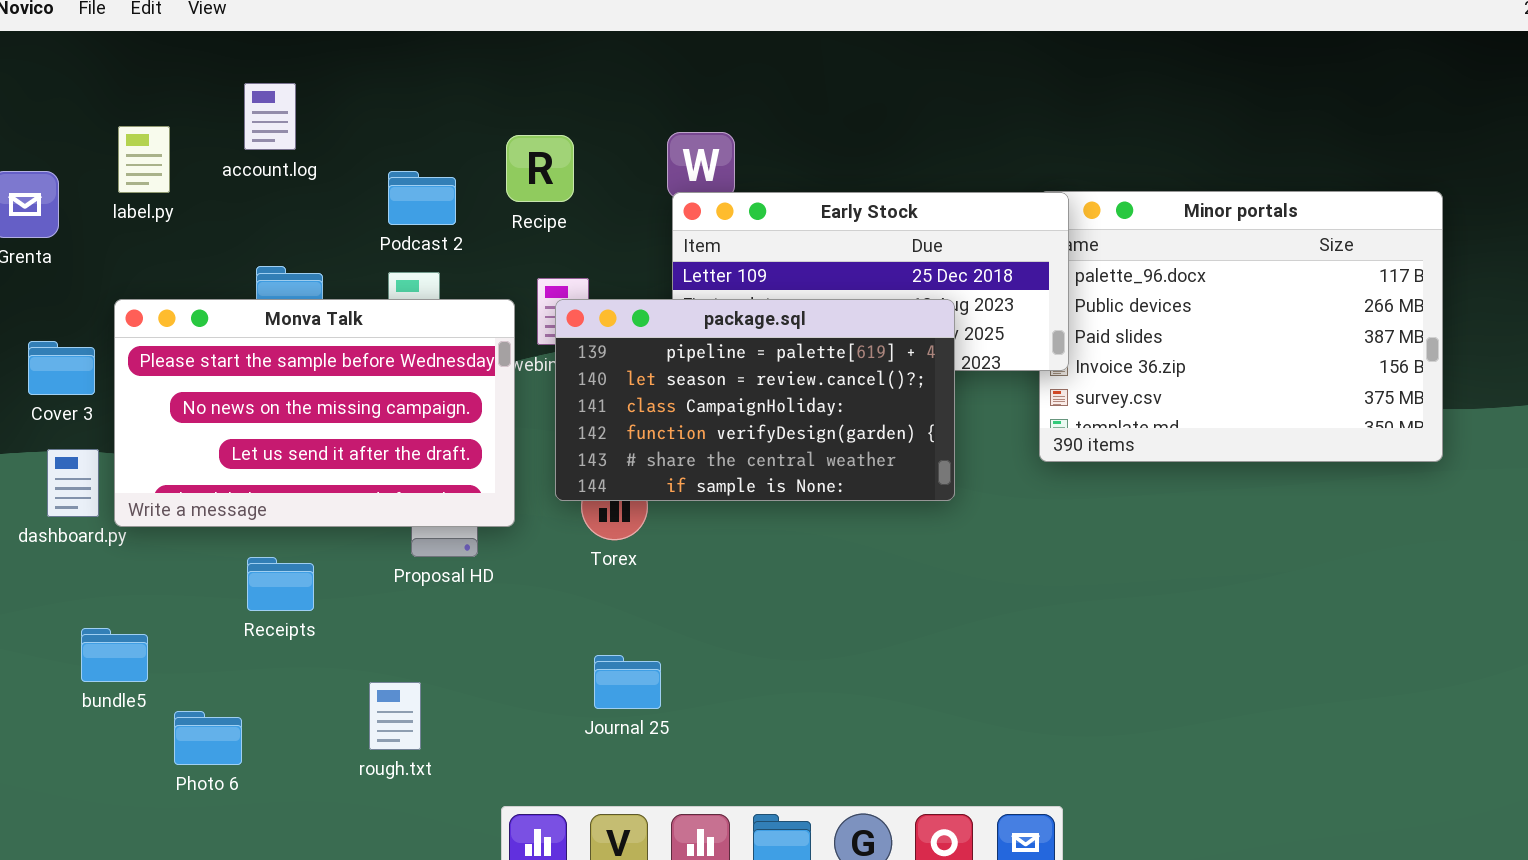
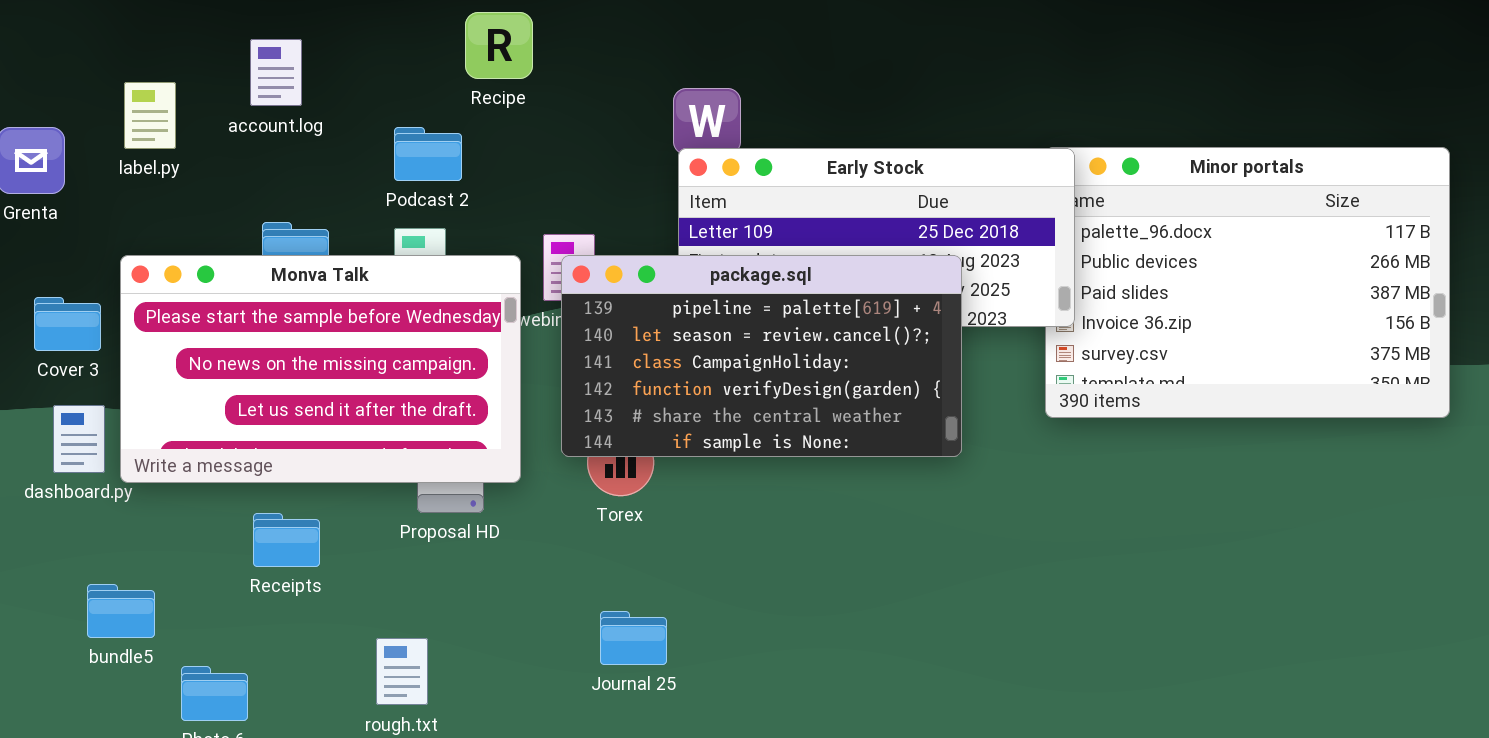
Recipe: [506,135,574,202] -> [465,12,533,79], moved

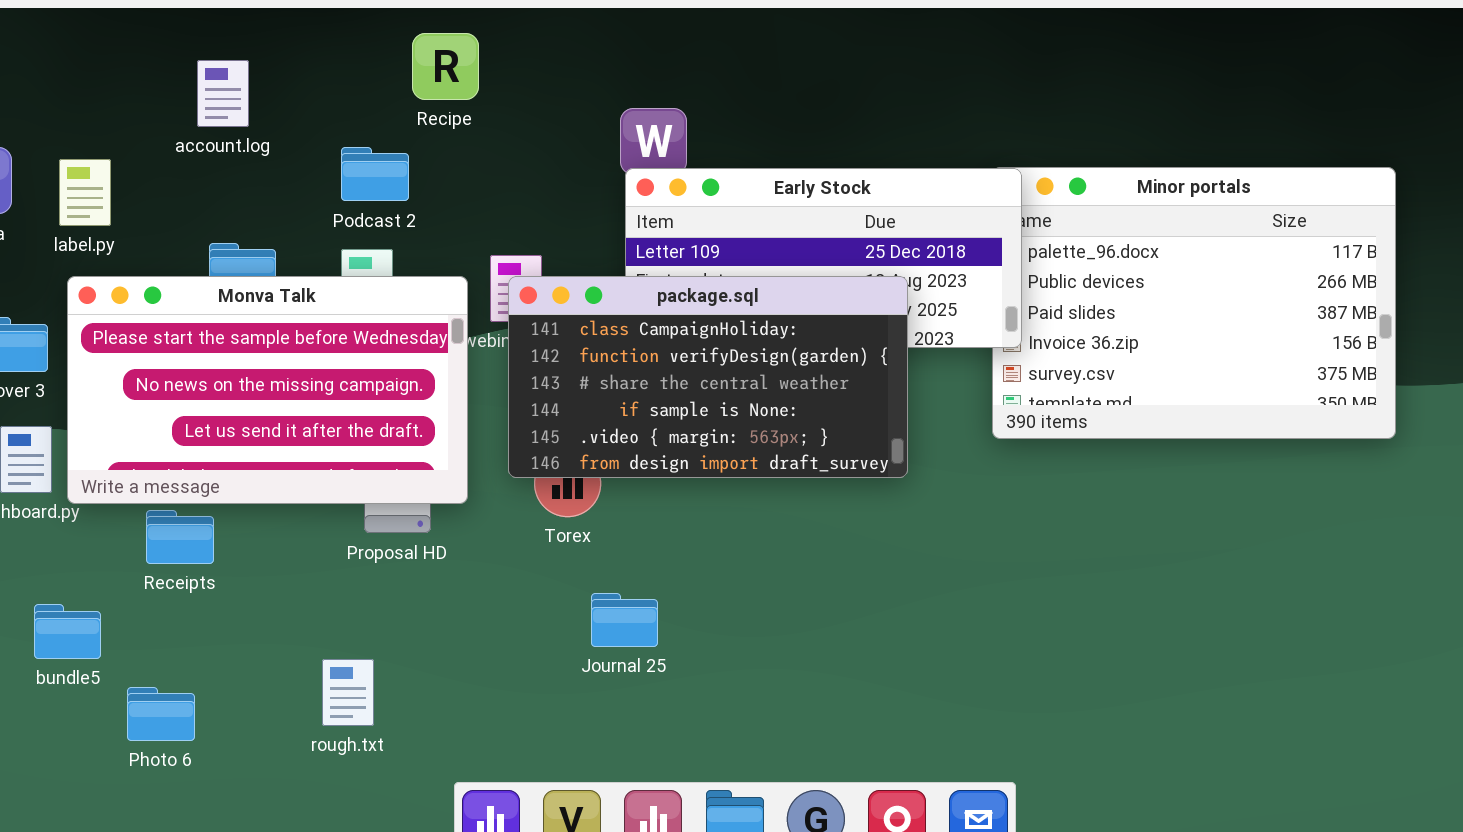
label.py: [124,82,176,149] -> [59,159,111,226], moved
package.sql: [561,255,962,457] -> [508,276,908,478], scrolled down 2 rows
Receipts: [253,513,320,567] -> [146,510,214,564], moved
Journal 25: [600,611,667,665] -> [591,593,658,647], moved

